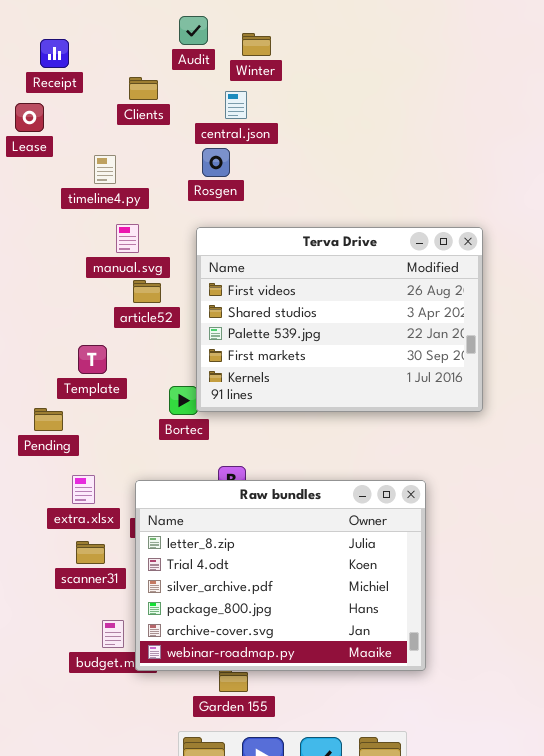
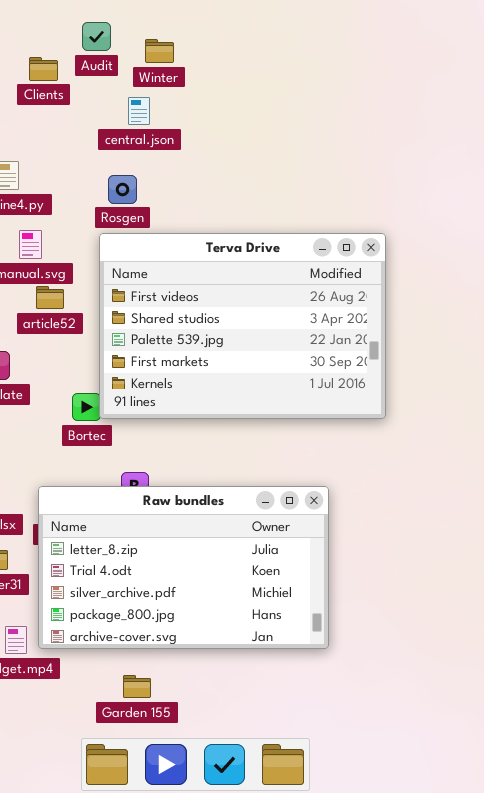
Clients: [129,77,158,100] -> [29,57,58,81], moved
Rosgen: [202,148,230,177] -> [108,175,137,204], moved
Raw bundles: [135,480,426,671] -> [38,486,329,649], resized

